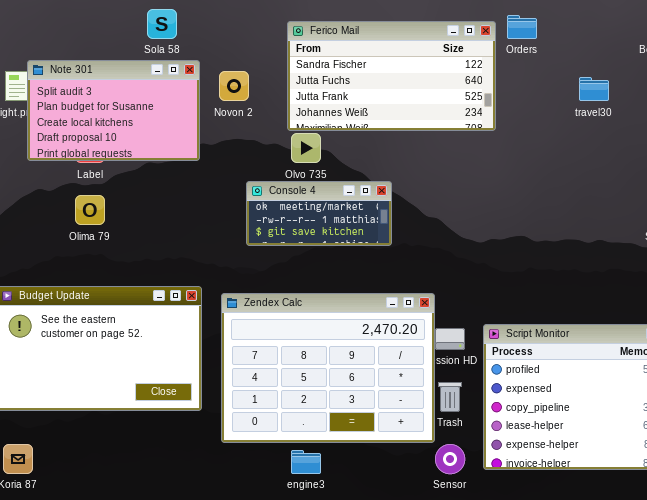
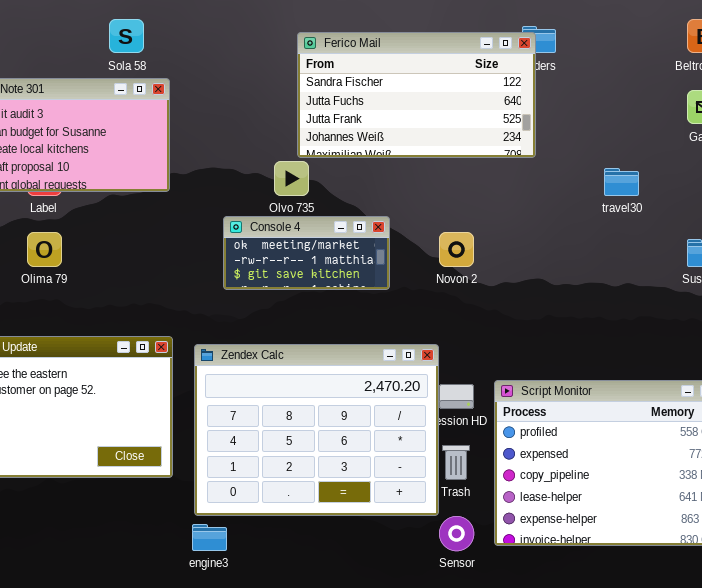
Ferico Mail: [287,21,496,131] -> [297,32,536,158], moved
Novon 2: [219,71,249,101] -> [439,232,474,267], moved
travel30: [579,77,609,101] -> [604,168,639,196], moved
engine3: [291,450,321,474] -> [192,524,227,551], moved

